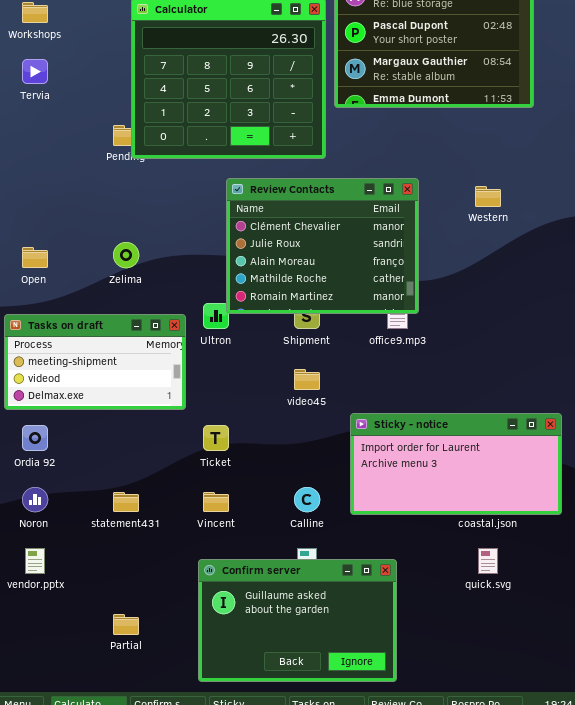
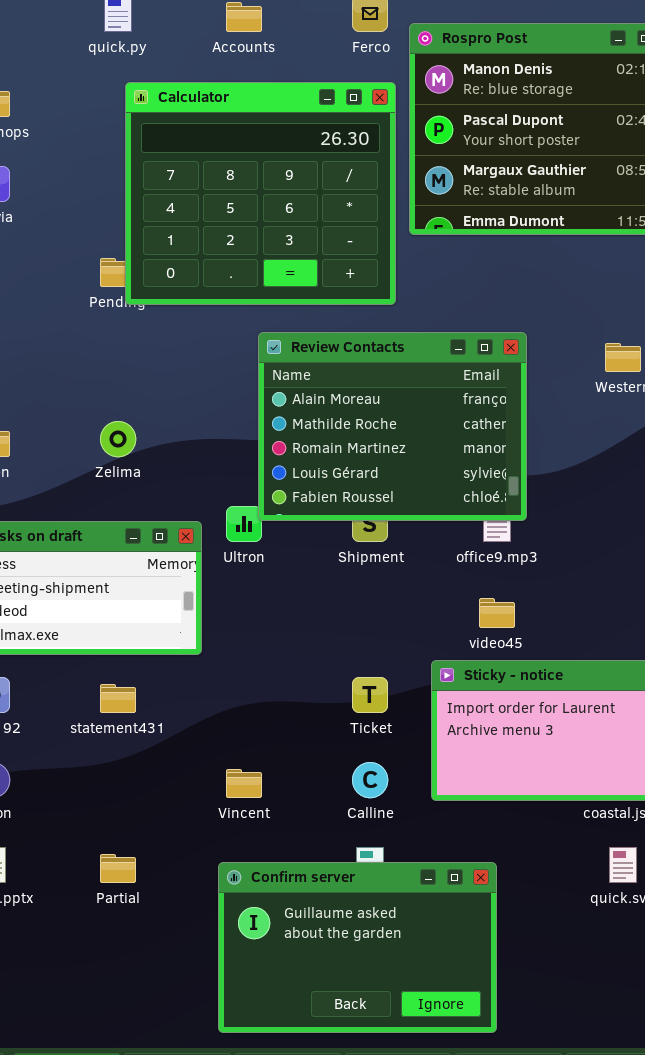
Review Contacts: [226,178,419,314] -> [258,332,527,521], scrolled down 2 rows
video45: [294,369,320,390] -> [479,598,515,628], moved
Ticket: [203,425,229,451] -> [352,677,388,713], moved
statement431: [113,492,139,512] -> [100,684,136,713], moved
Partial: [113,614,139,635] -> [100,854,136,883], moved

